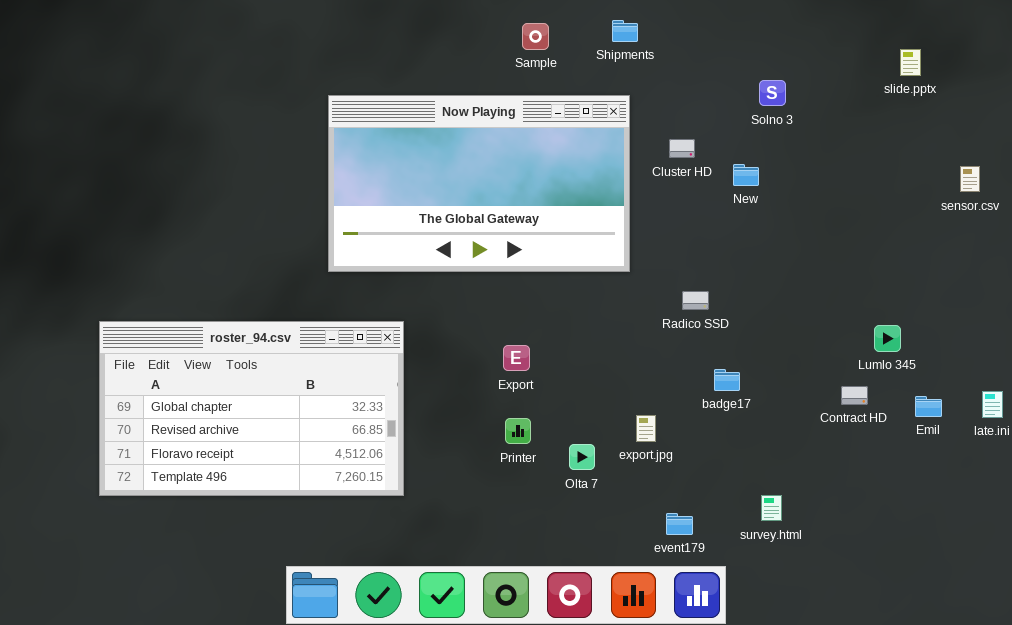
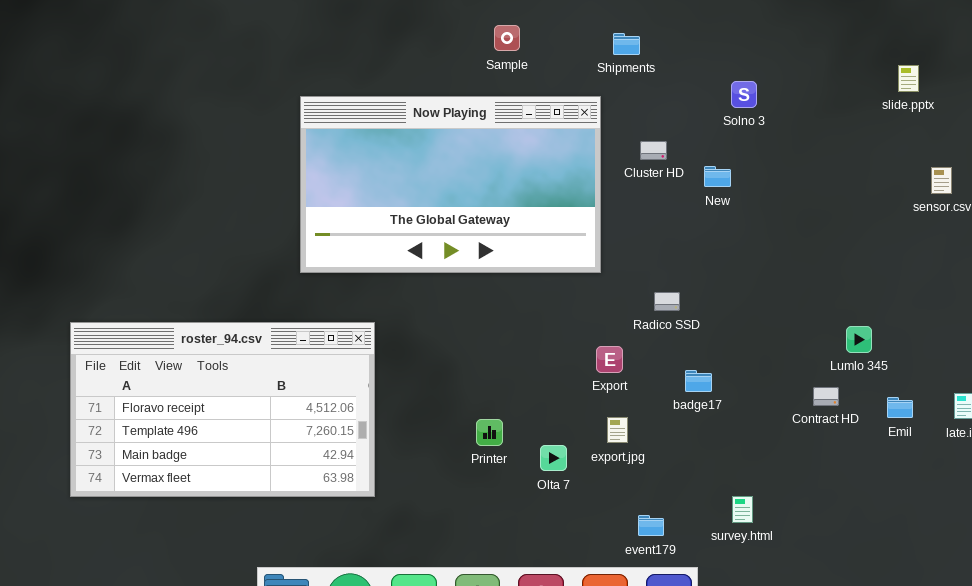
Shipments: [612,20,638,42] -> [613,33,640,55], moved
slide.pptx: [900,49,921,76] -> [898,65,919,92], moved
roster_94.csv: [99,321,404,496] -> [70,322,375,497], scrolled down 2 rows
Export: [503,345,530,371] -> [596,346,623,373], moved

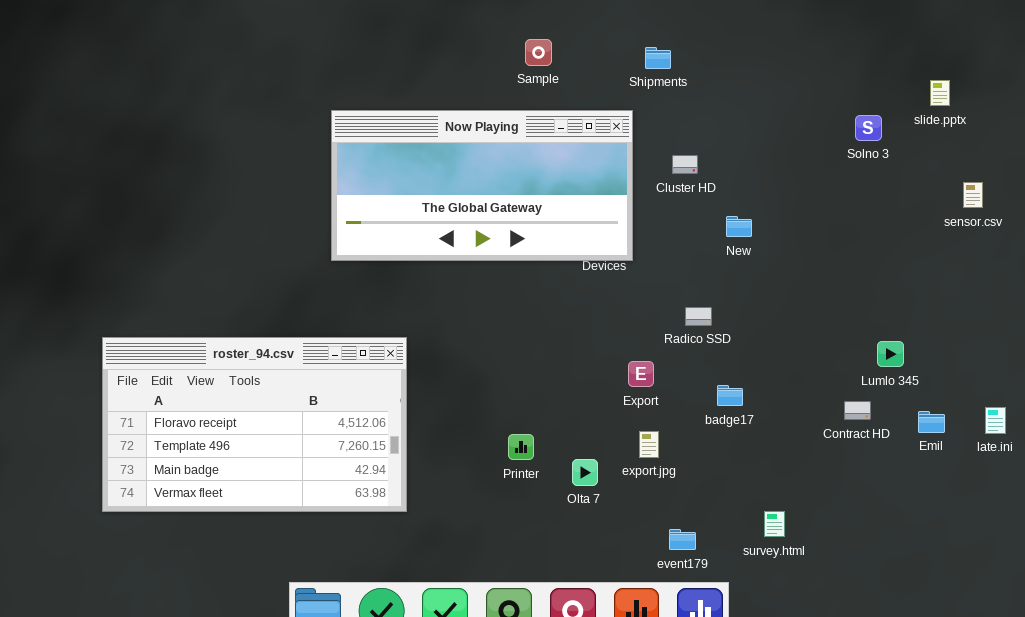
Solno 3: [731,81,757,108] -> [855,115,882,141], moved
Now Playing: [300,96,601,273] -> [331,110,633,261], resized
New: [704,166,731,187] -> [726,216,752,237], moved

